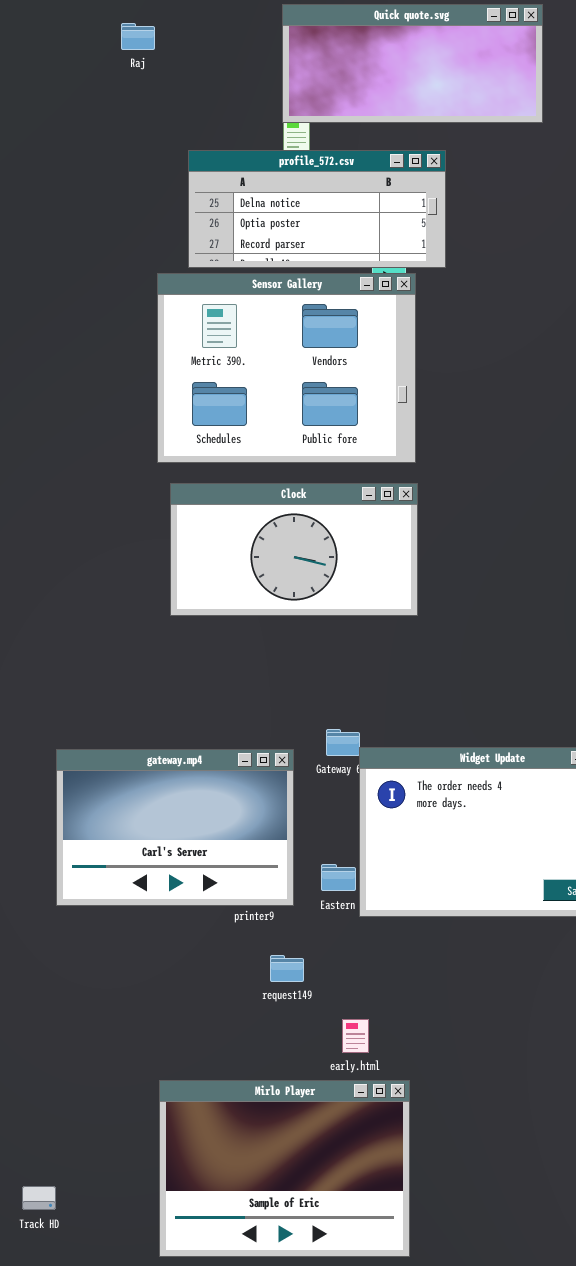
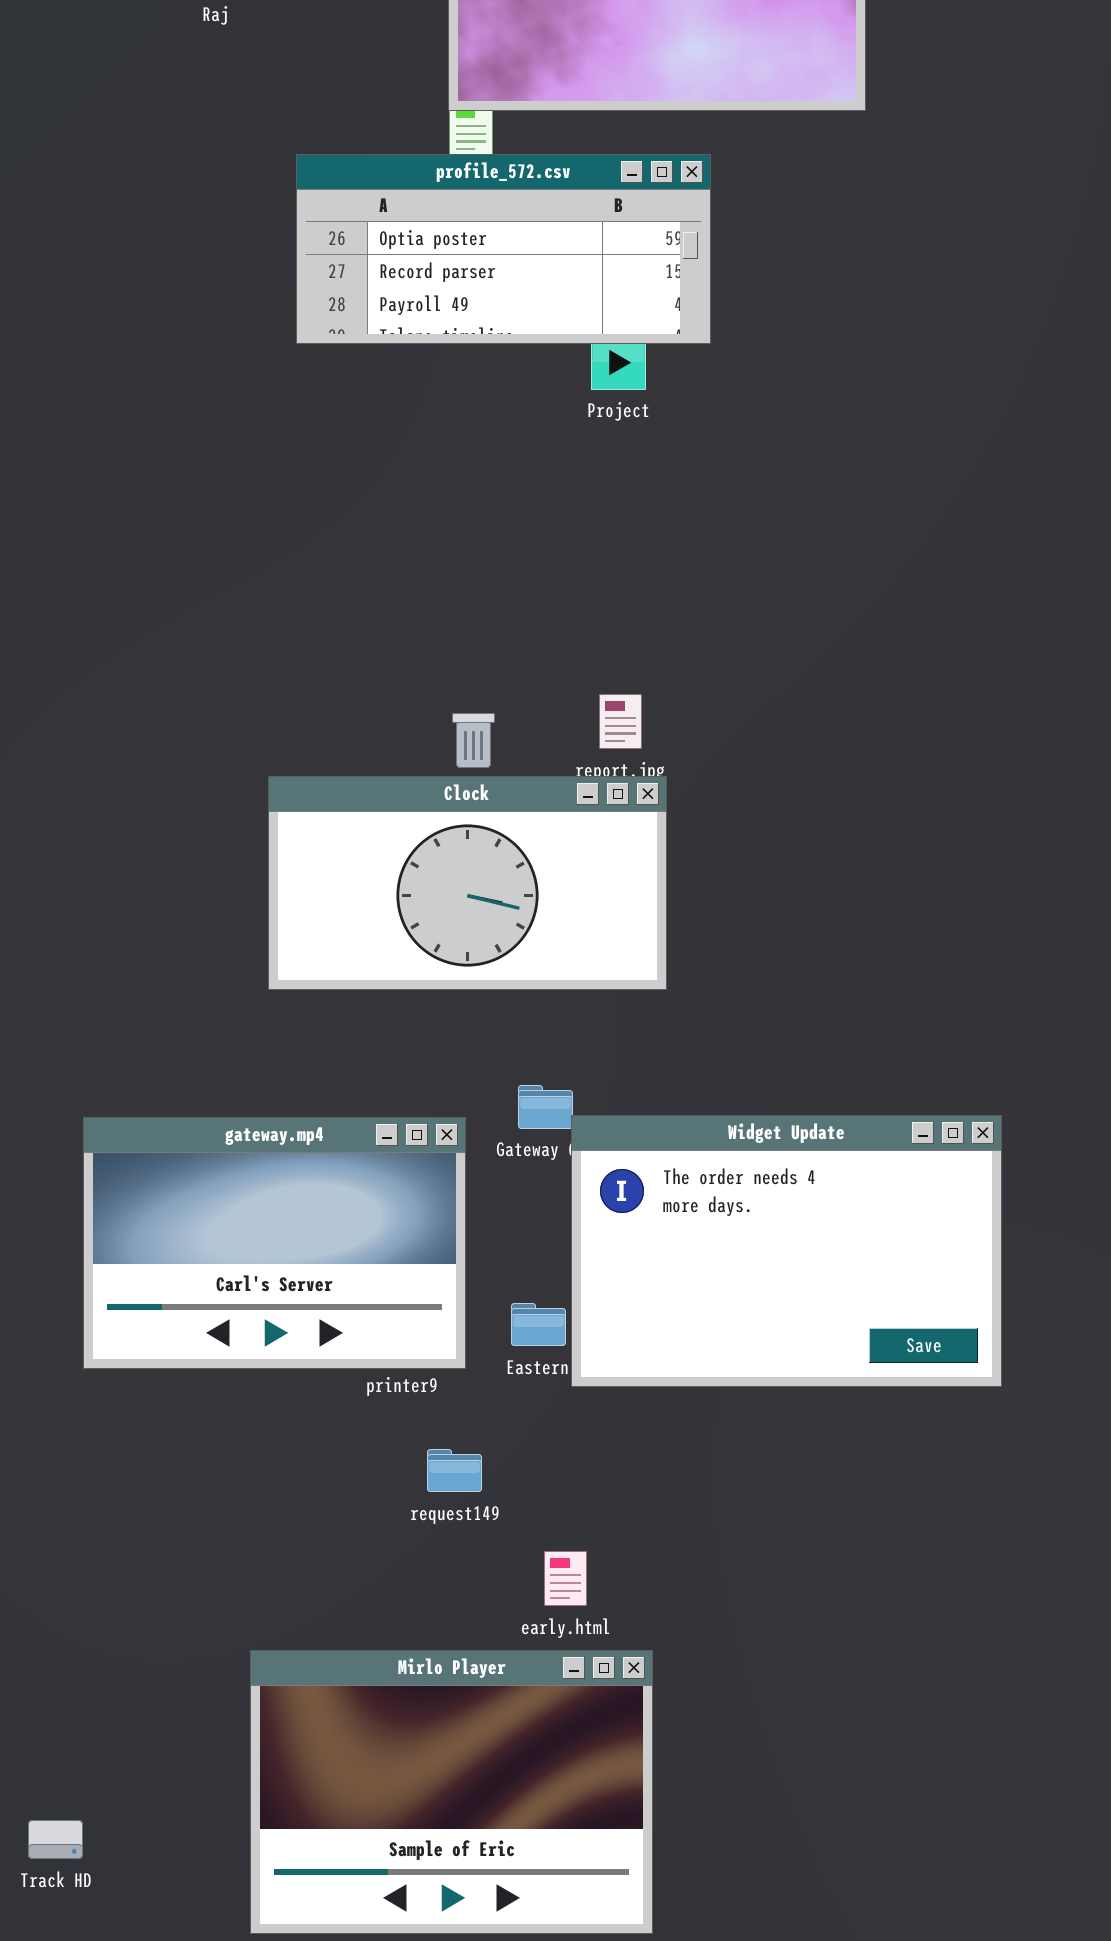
profile_572.csv: [188,150,446,268] -> [296,154,711,344], scrolled down 1 row
Sensor Gallery: [157,273,416,463] -> none, closed
Clock: [170,483,418,616] -> [268,776,667,990], moved

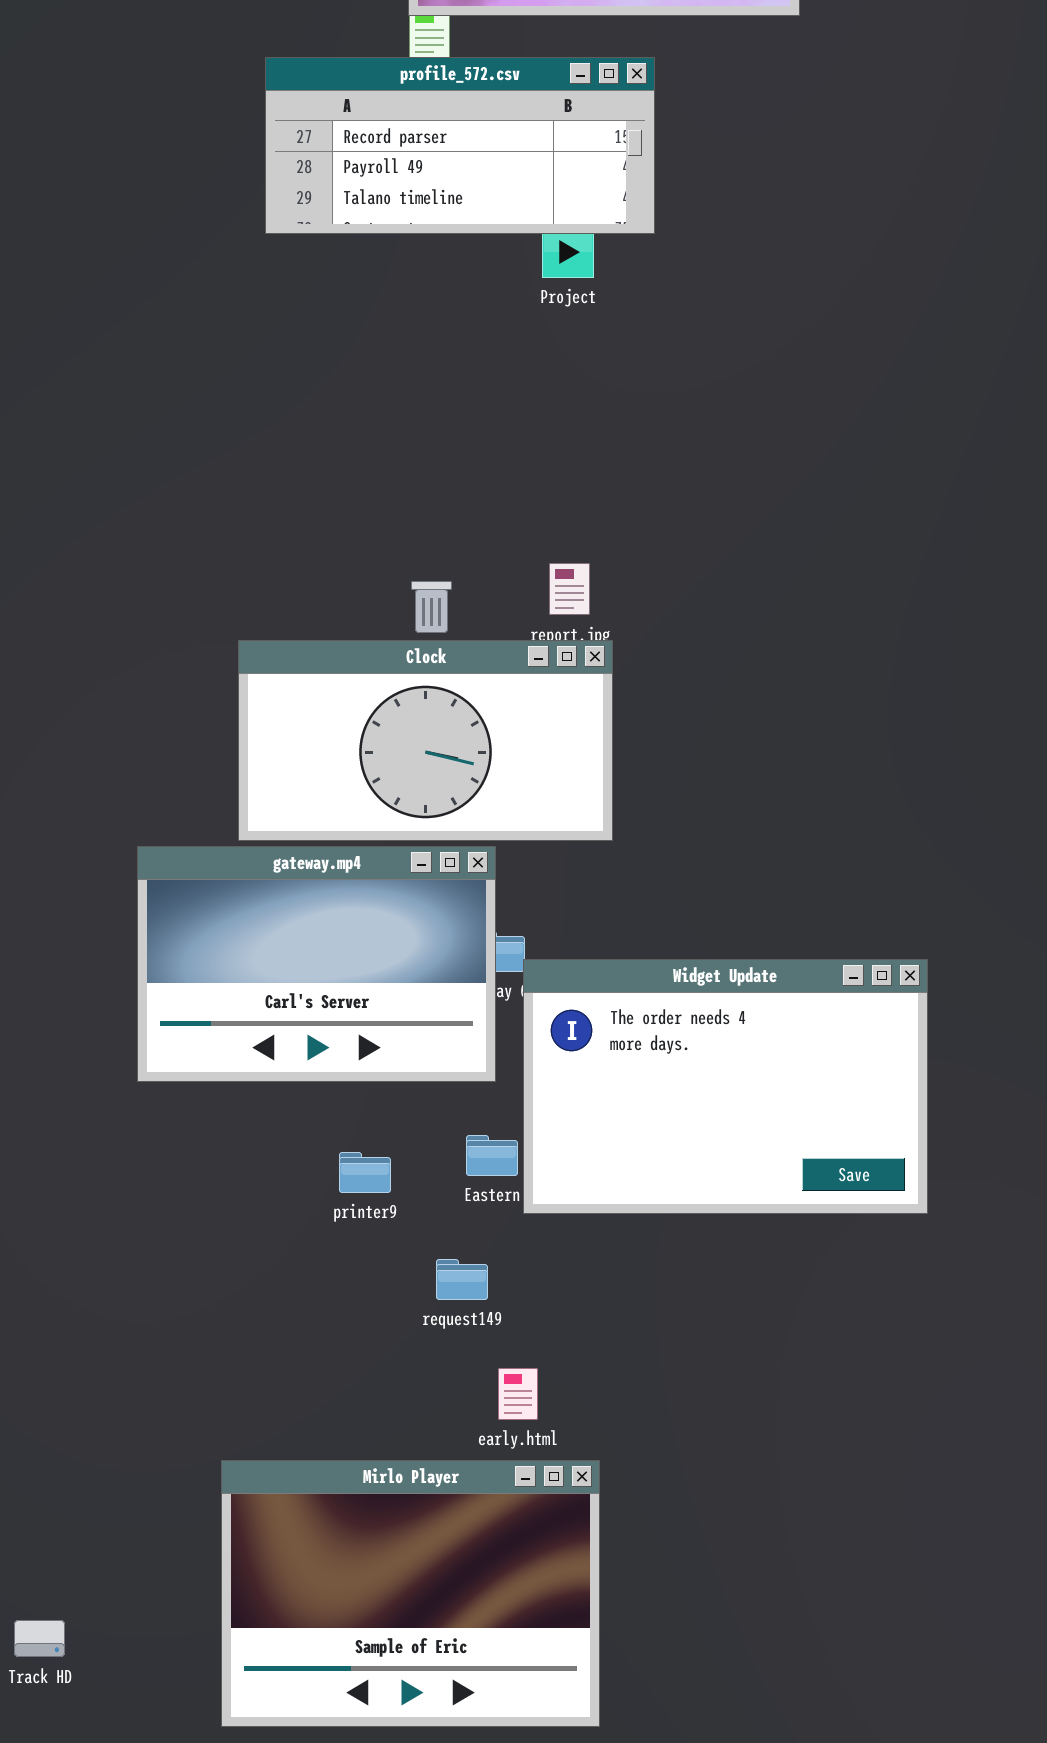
profile_572.csv: [296,154,711,344] -> [265,57,655,234], scrolled down 1 row
gateway.mp4: [83,1117,466,1369] -> [137,846,496,1082], moved
request149: [427,1449,482,1492] -> [436,1259,488,1300], moved

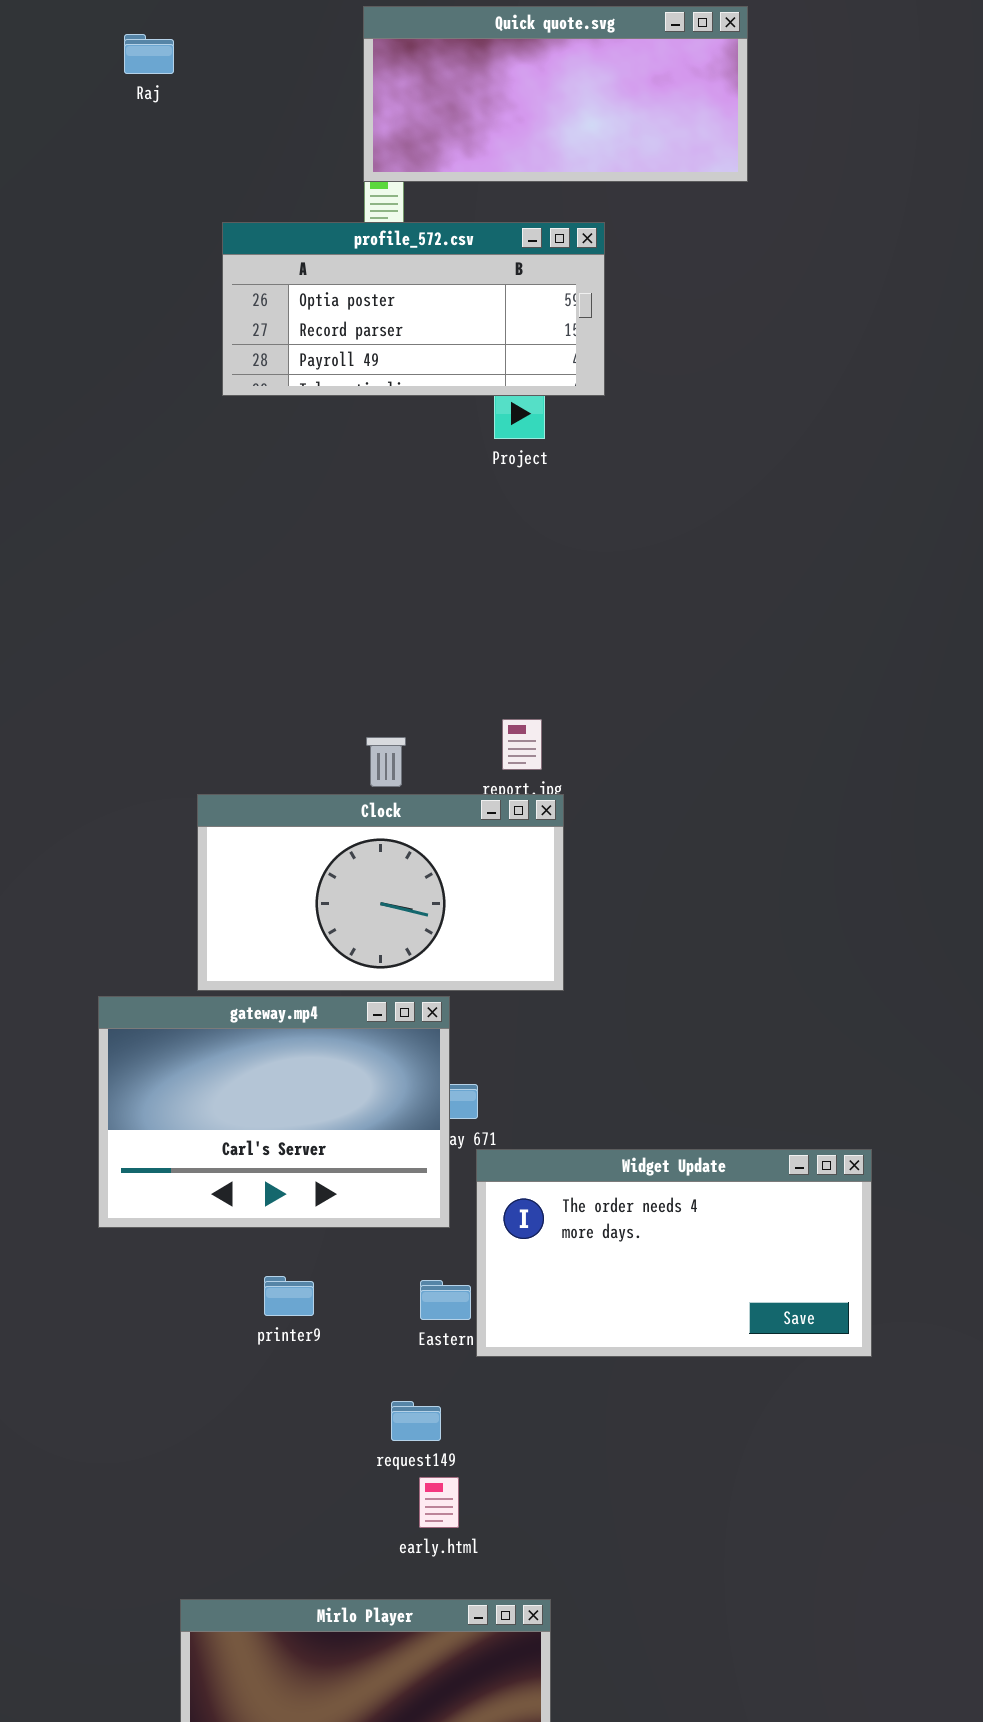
profile_572.csv: [265,57,655,234] -> [222,222,605,396], scrolled up 1 row
Widget Update: [523,959,928,1214] -> [476,1149,872,1357], resized
printer9: [339,1152,391,1193] -> [264,1276,314,1316], moved
early.html: [498,1368,538,1420] -> [419,1477,459,1528], moved

